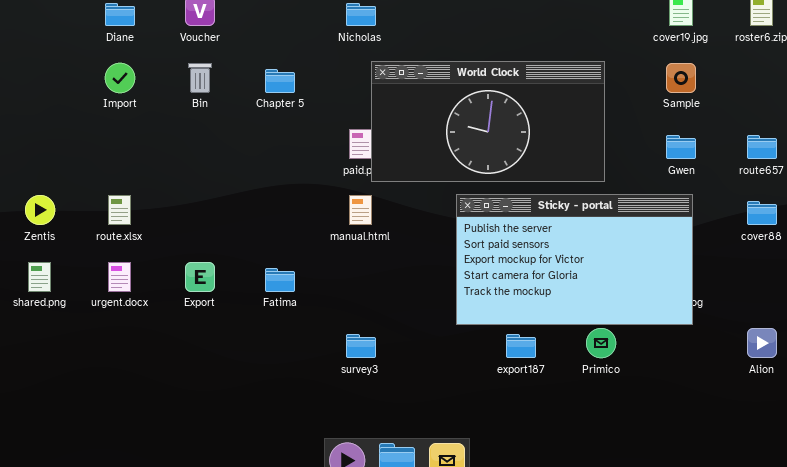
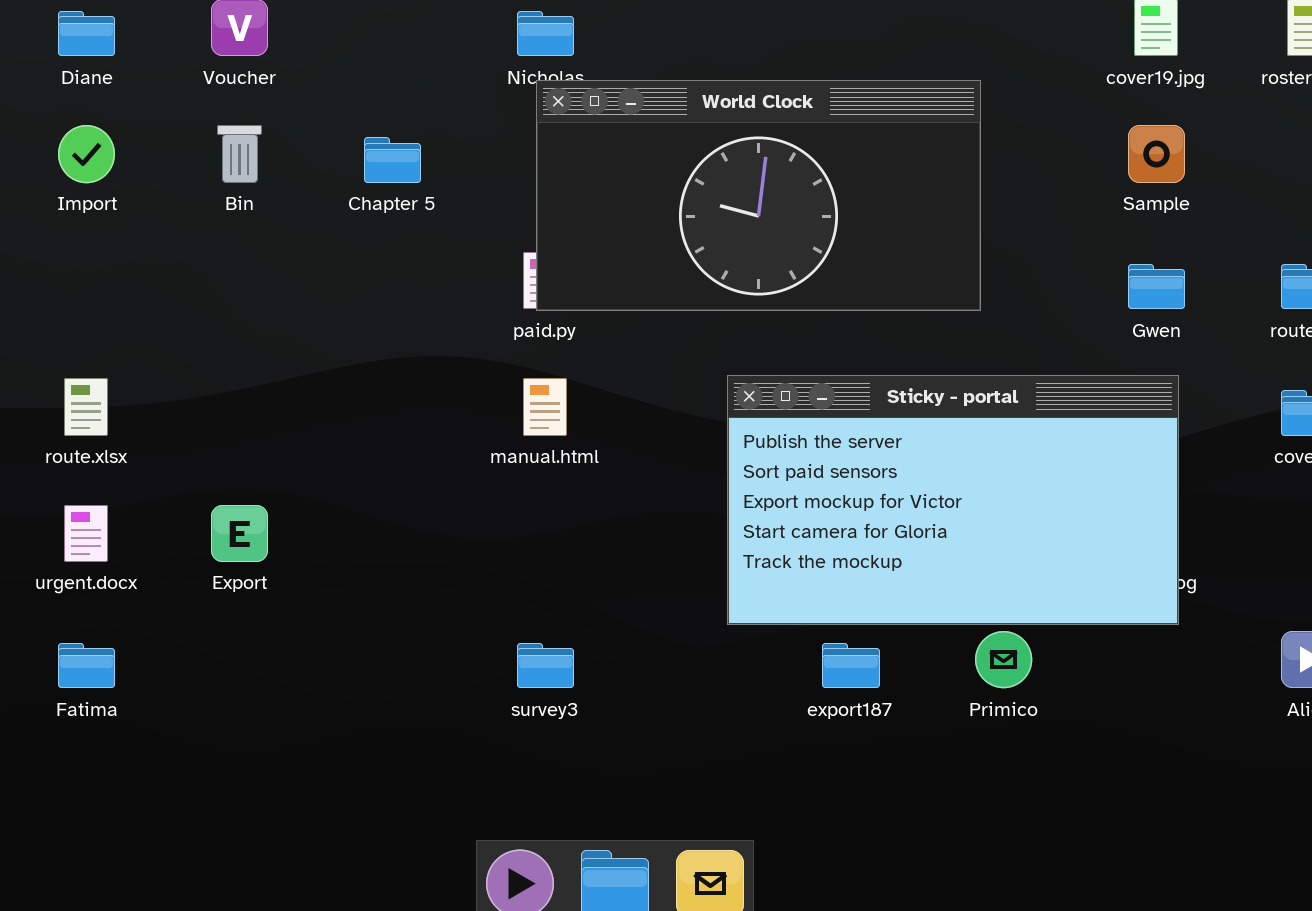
World Clock: [371,61,605,182] -> [536,80,981,311], moved
Fatima: [265,268,295,292] -> [58,643,115,688], moved

